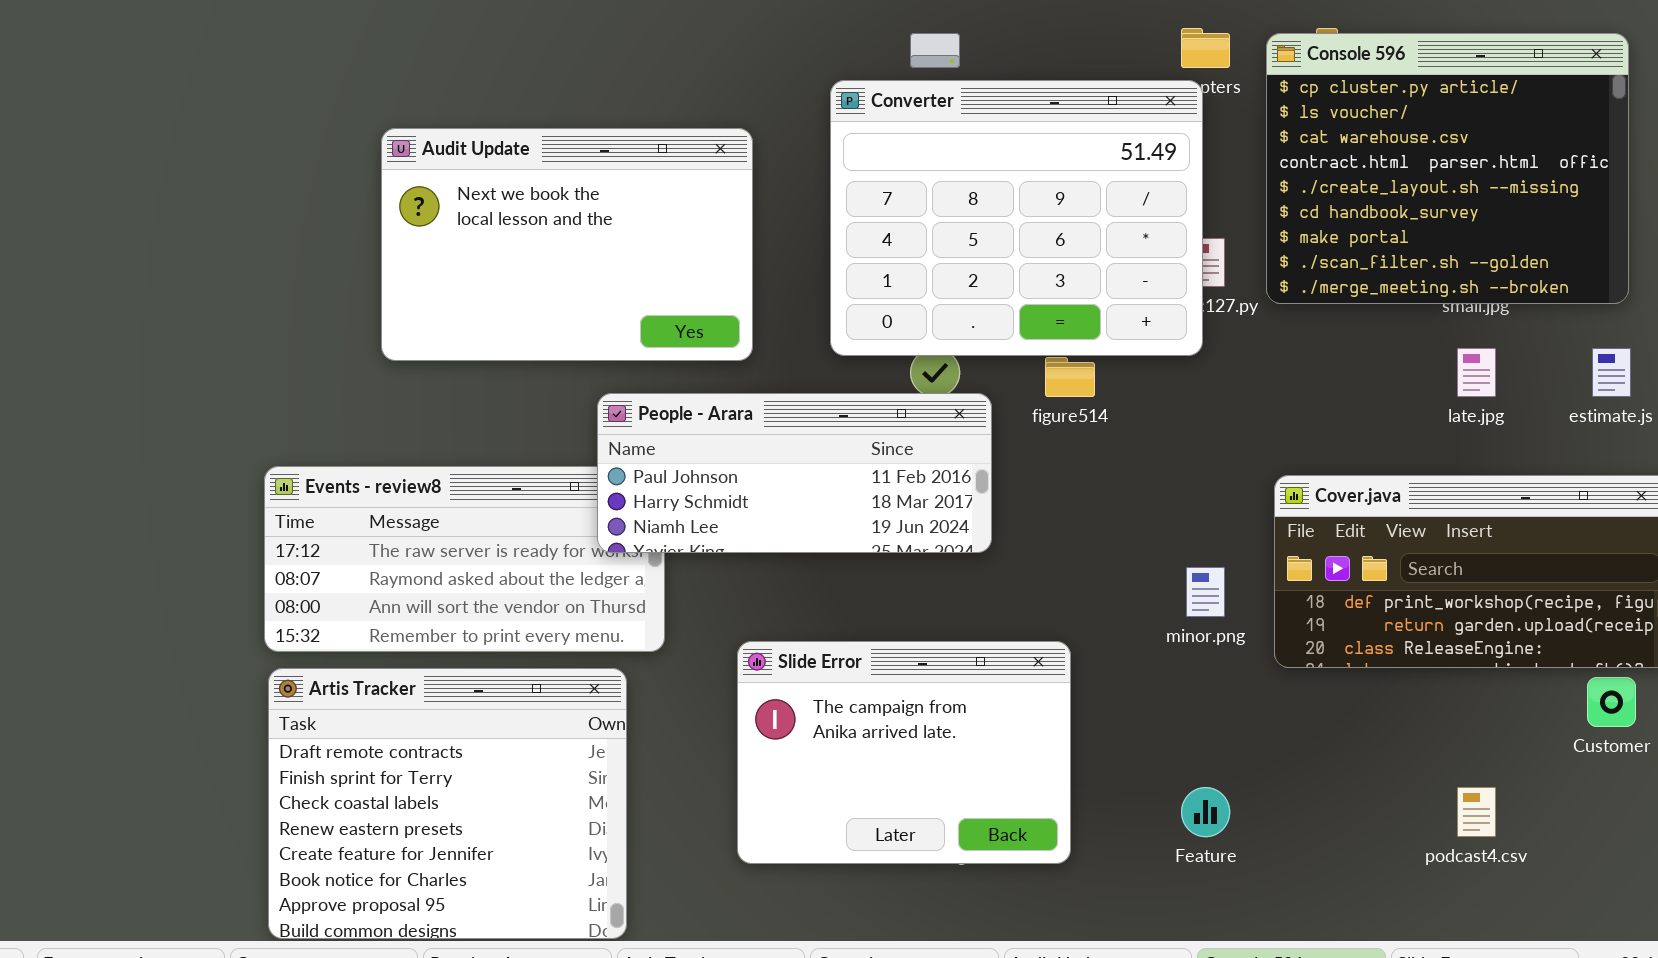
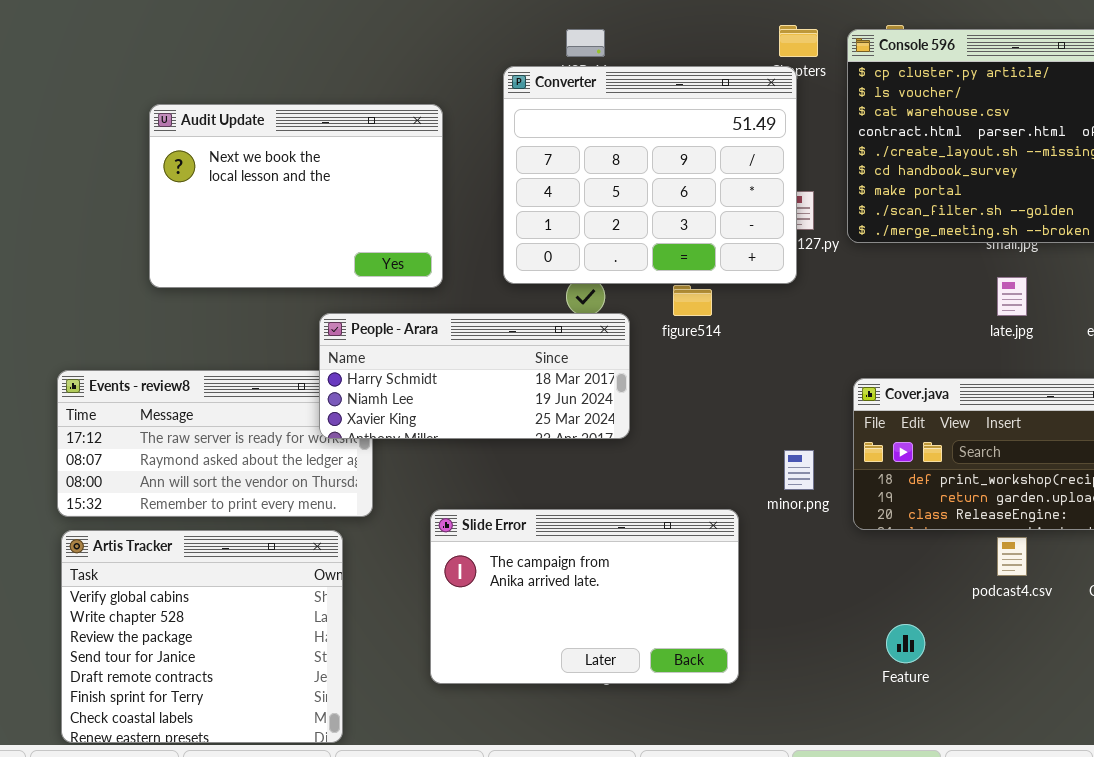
People - Arara: [597,393,992,553] -> [319,313,630,439], scrolled down 1 row
Slide Error: [737,641,1071,864] -> [430,509,739,684], resized
Artis Tracker: [268,668,627,939] -> [61,530,343,743], scrolled up 4 rows
Feature: [1181,787,1230,837] -> [886,624,925,663], moved
podcast4.csv: [1457,787,1496,837] -> [997,537,1027,576], moved

